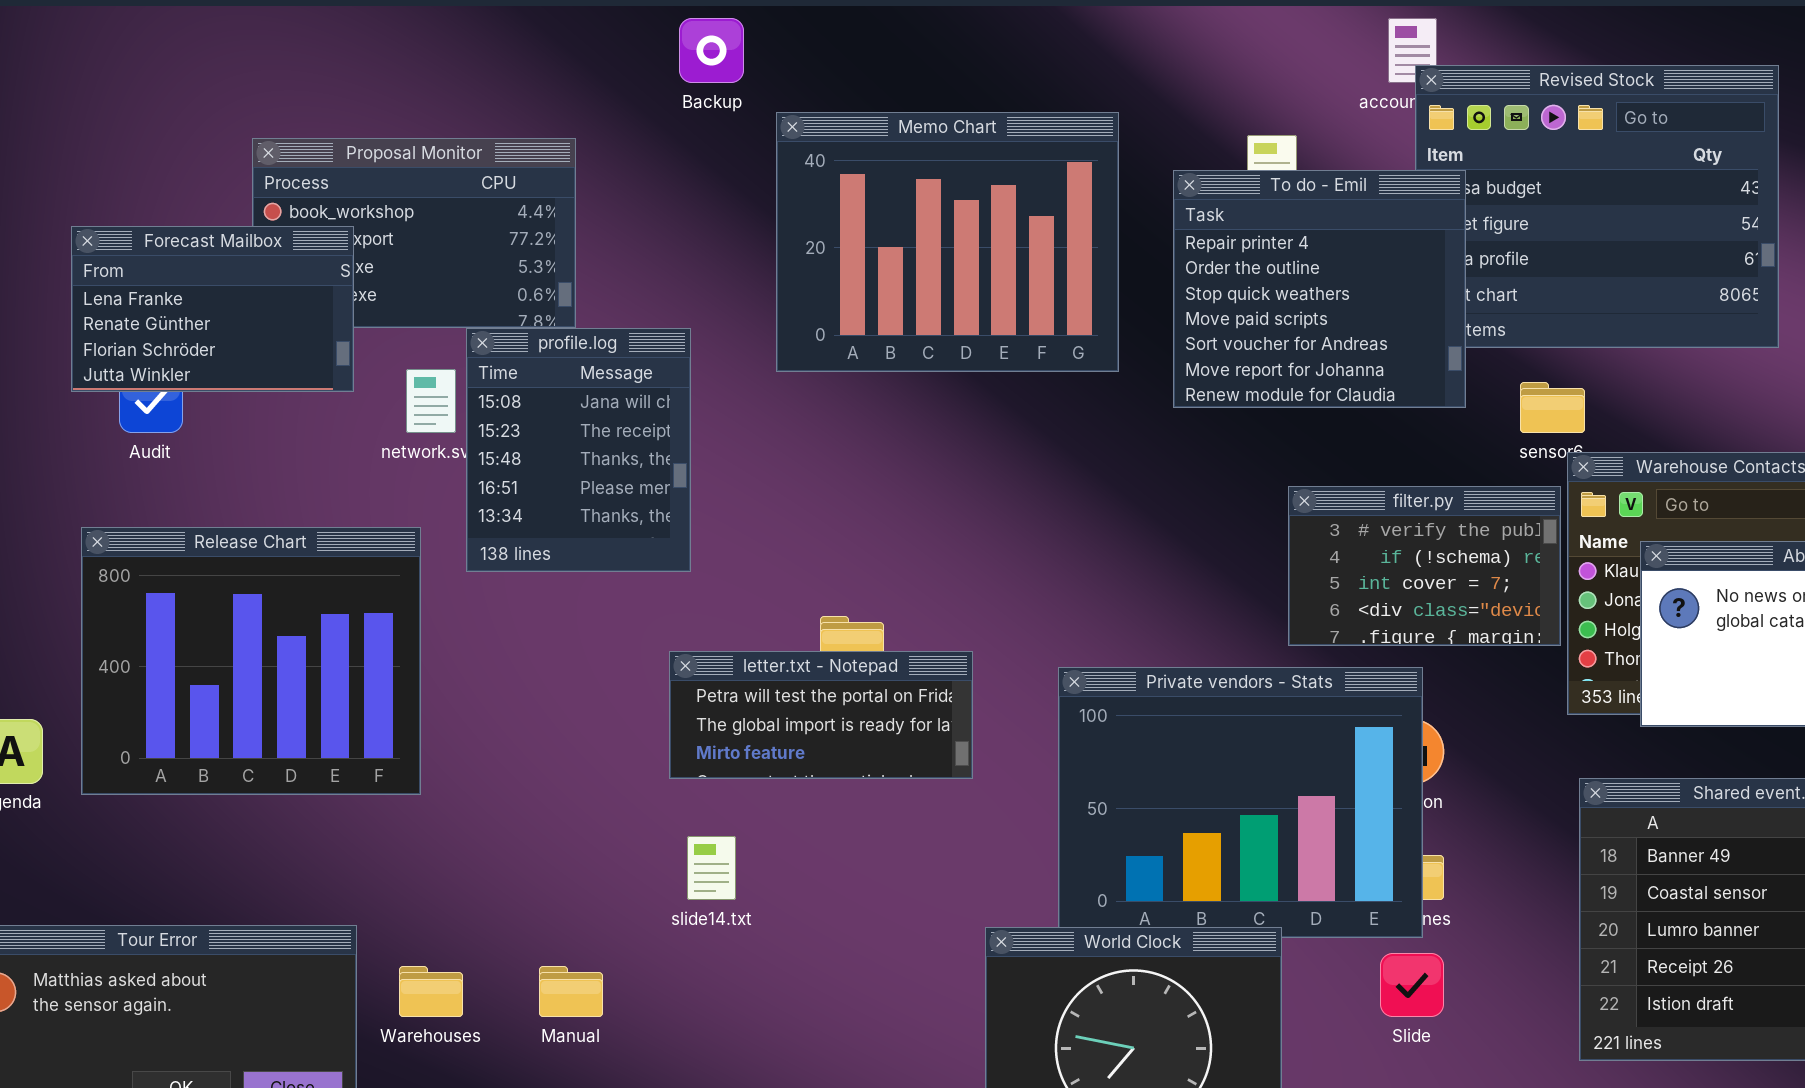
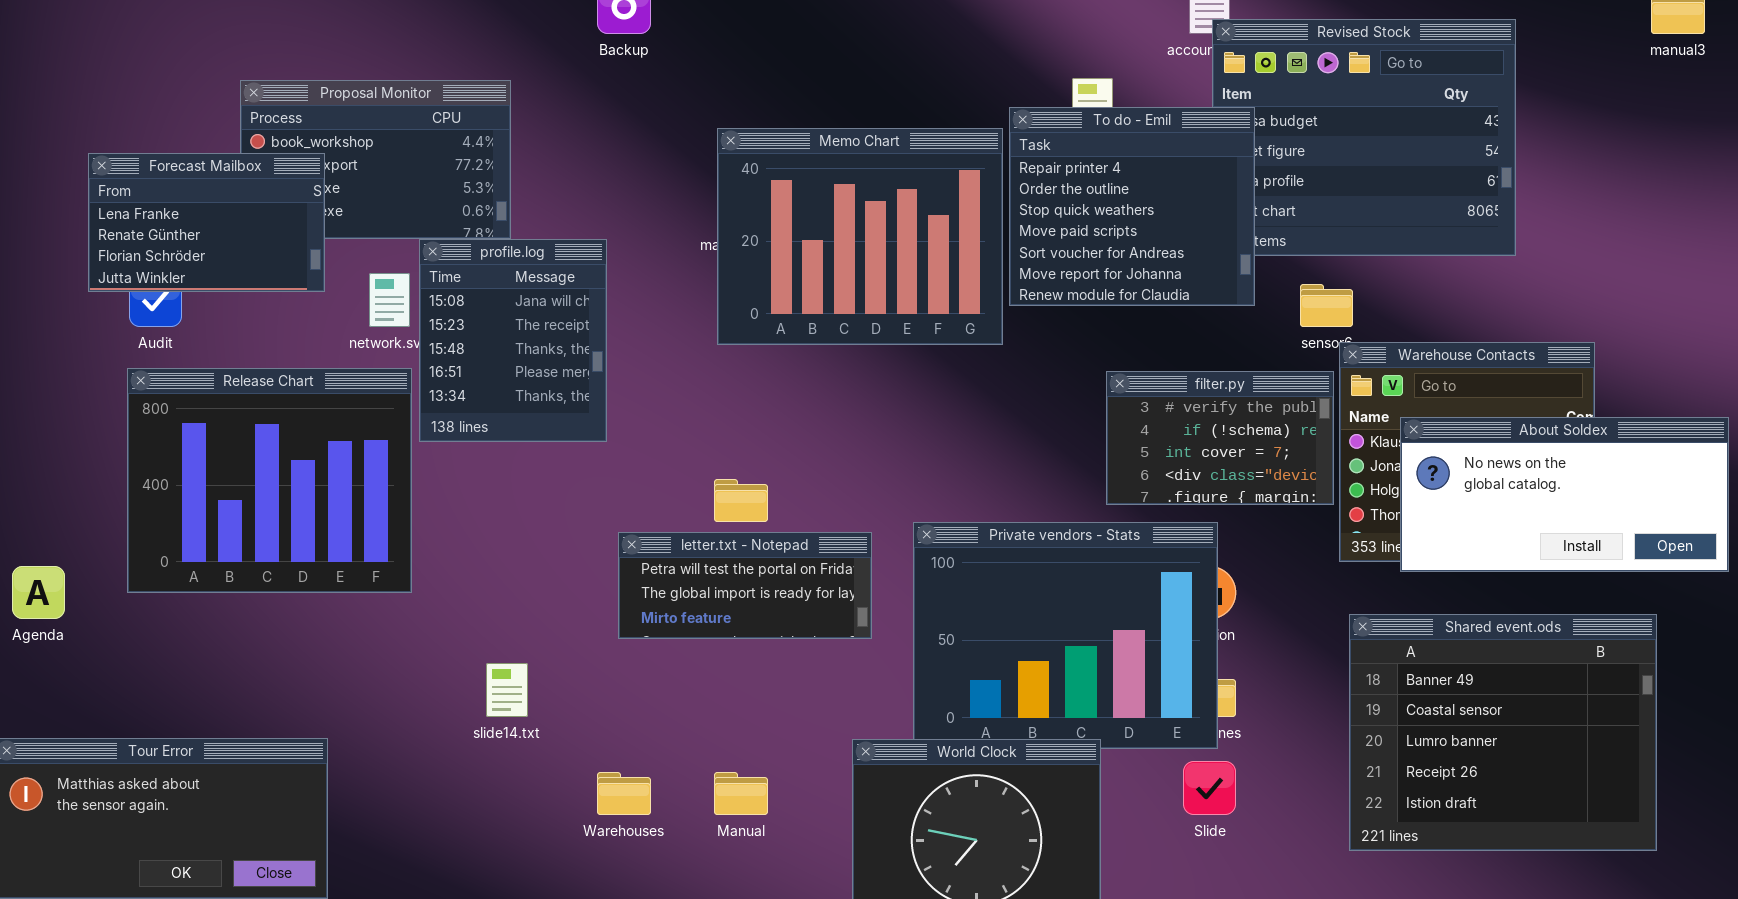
Memo Chart: [776,112,1119,372] -> [717,128,1003,345], moved
Release Chart: [81,527,421,795] -> [127,368,412,593], moved
letter.txt - Notepad: [669,651,973,779] -> [618,532,872,639], moved
slide14.txt: [687,836,736,900] -> [486,663,528,717], moved
Warehouses: [399,966,463,1017] -> [597,772,651,815], moved
Manual: [539,966,603,1017] -> [714,772,768,815], moved

